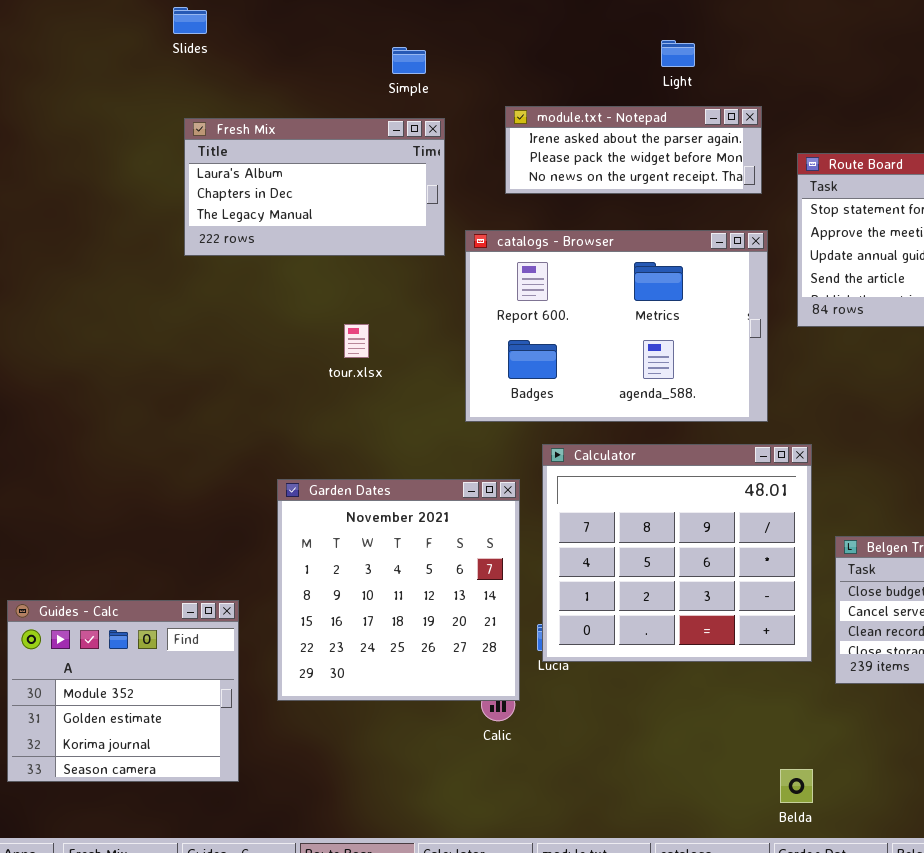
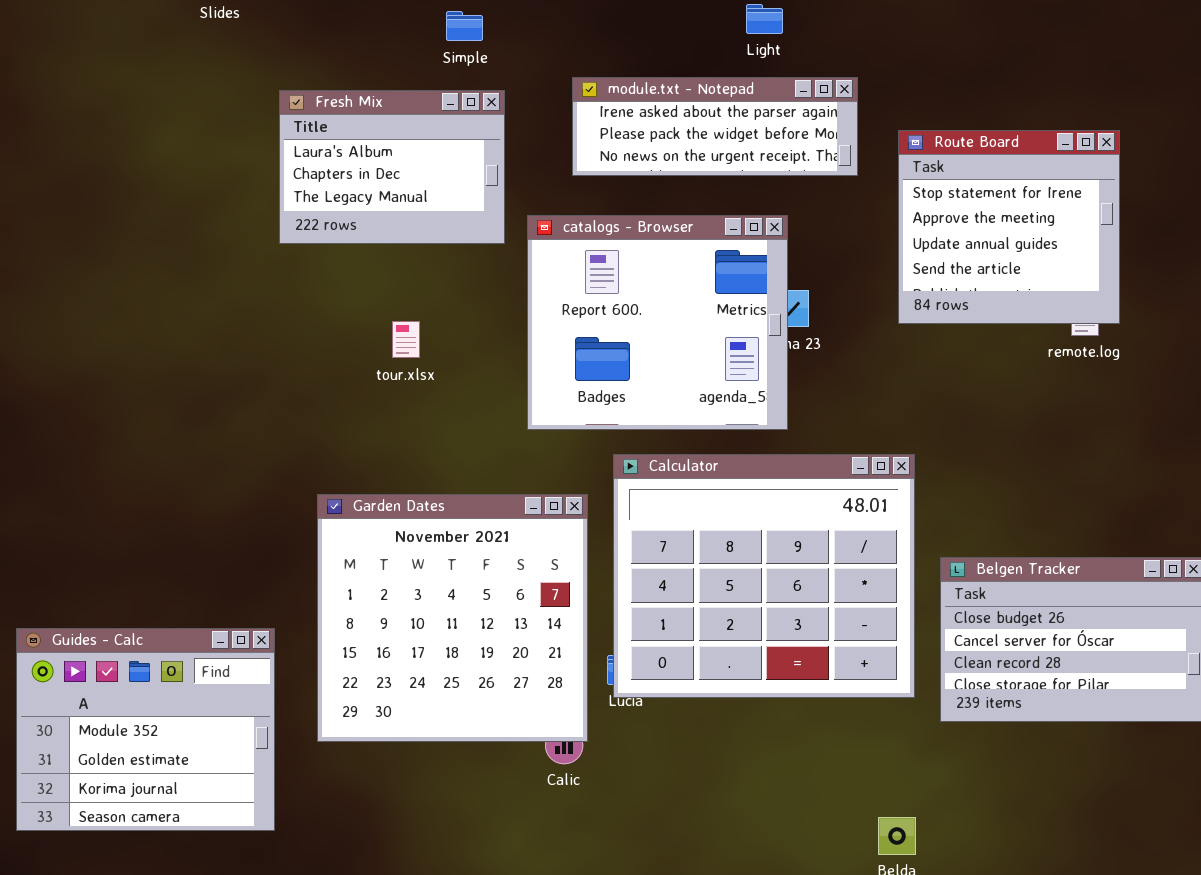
Fresh Mix: [184,118,445,256] -> [279,90,505,244], resized
catalogs - Browser: [465,230,768,422] -> [527,215,788,430], resized

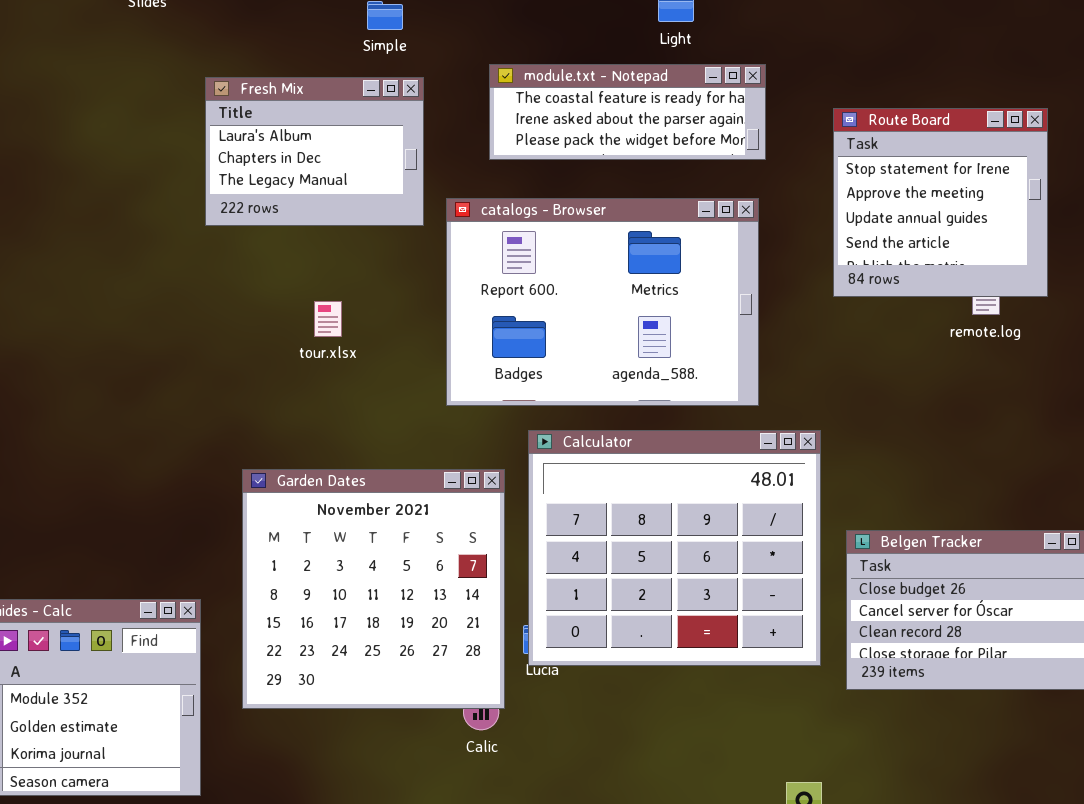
module.txt - Notepad: [572,77,858,176] -> [489,64,766,160], scrolled up 1 row
Route Board: [898,130,1120,324] -> [833,108,1048,297], moved
catalogs - Browser: [527,215,788,430] -> [446,198,759,406], resized

